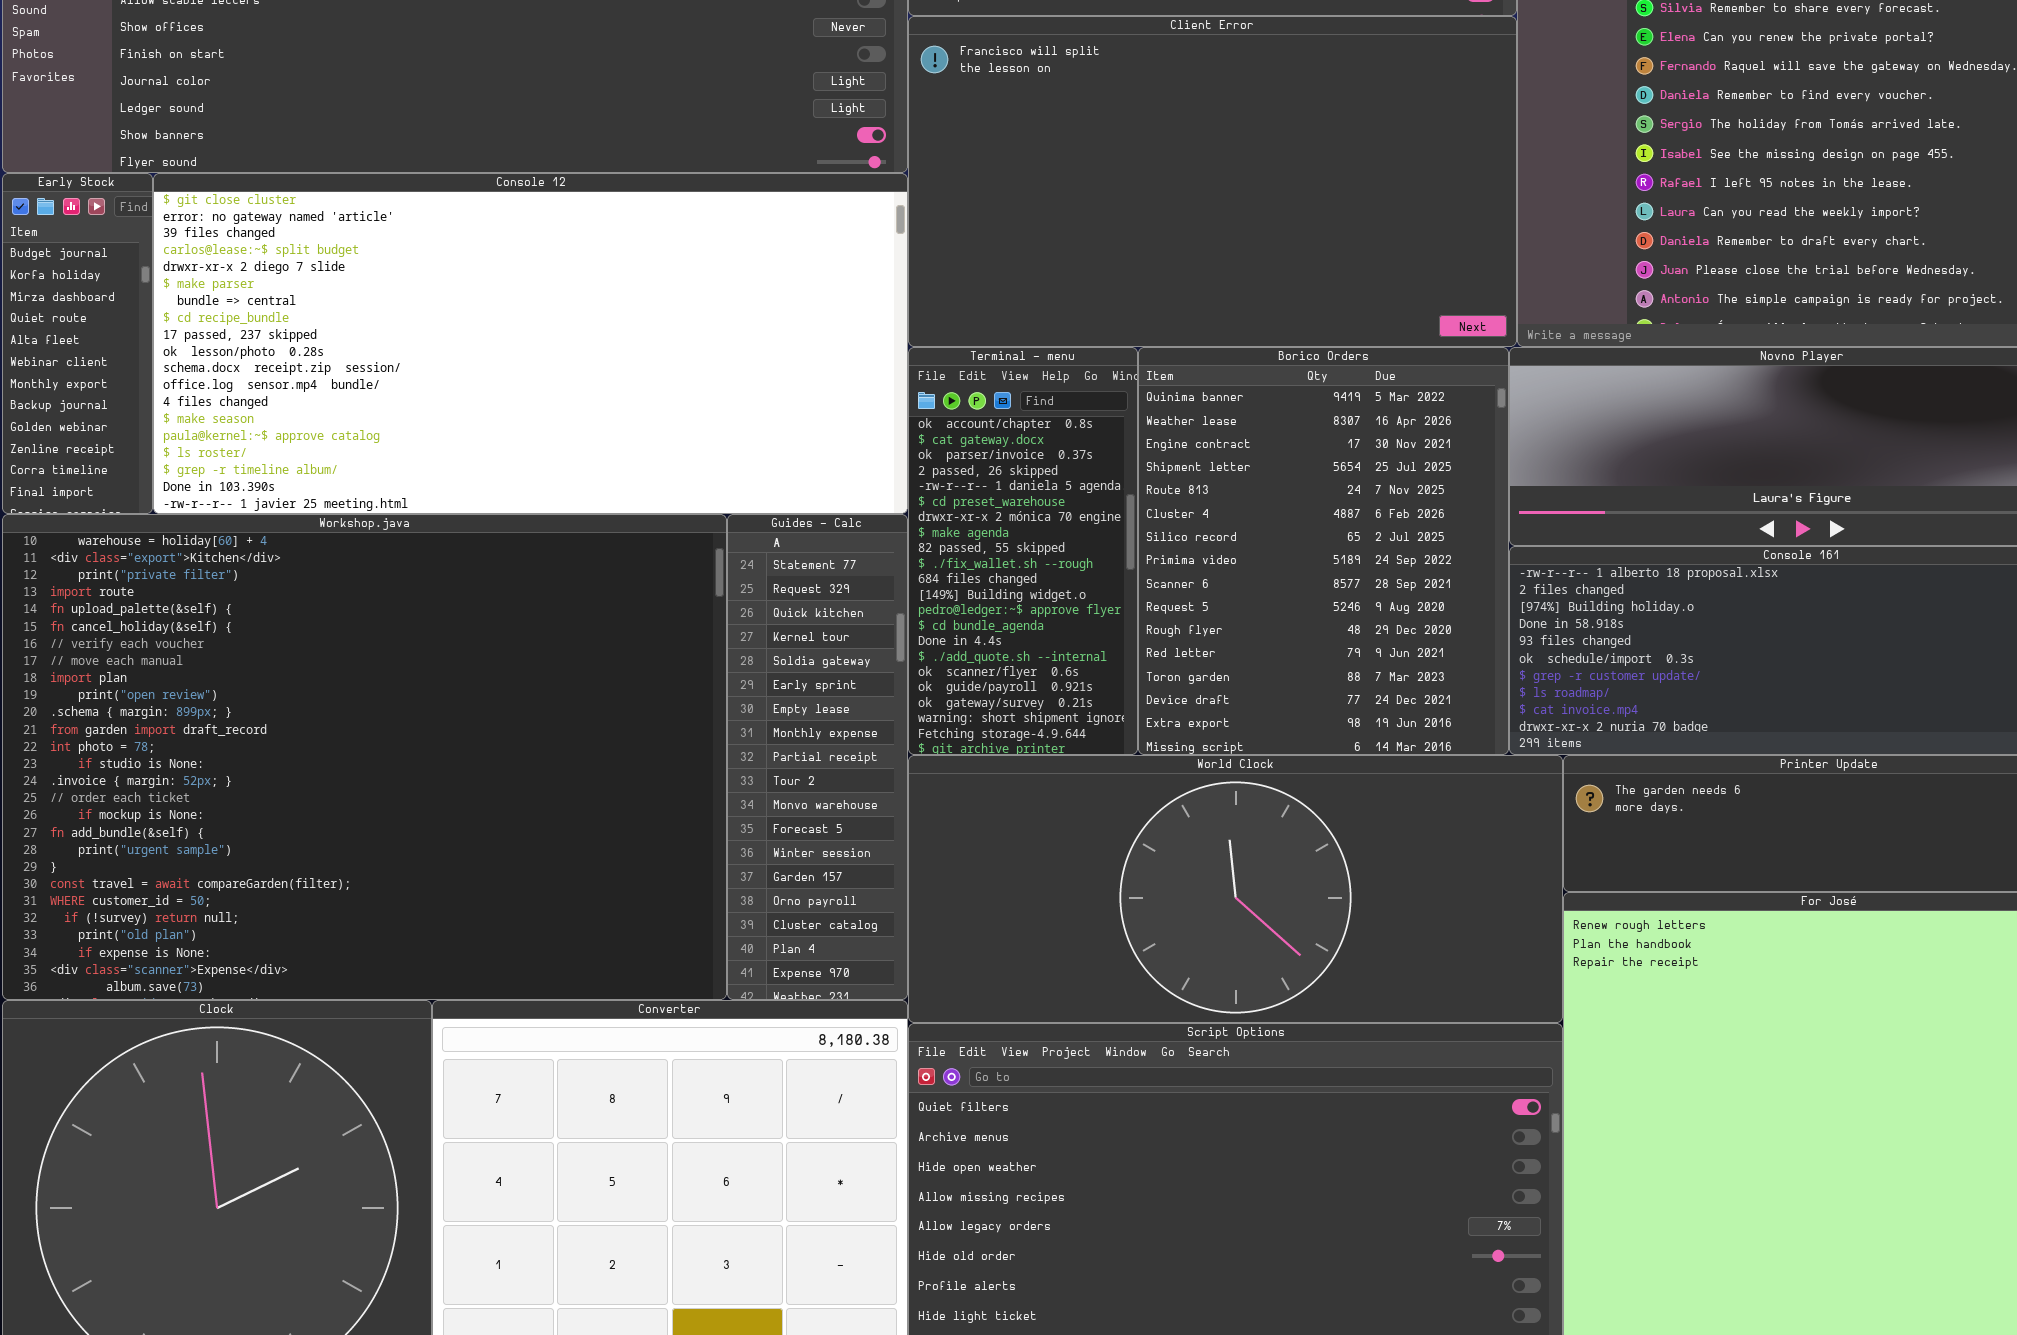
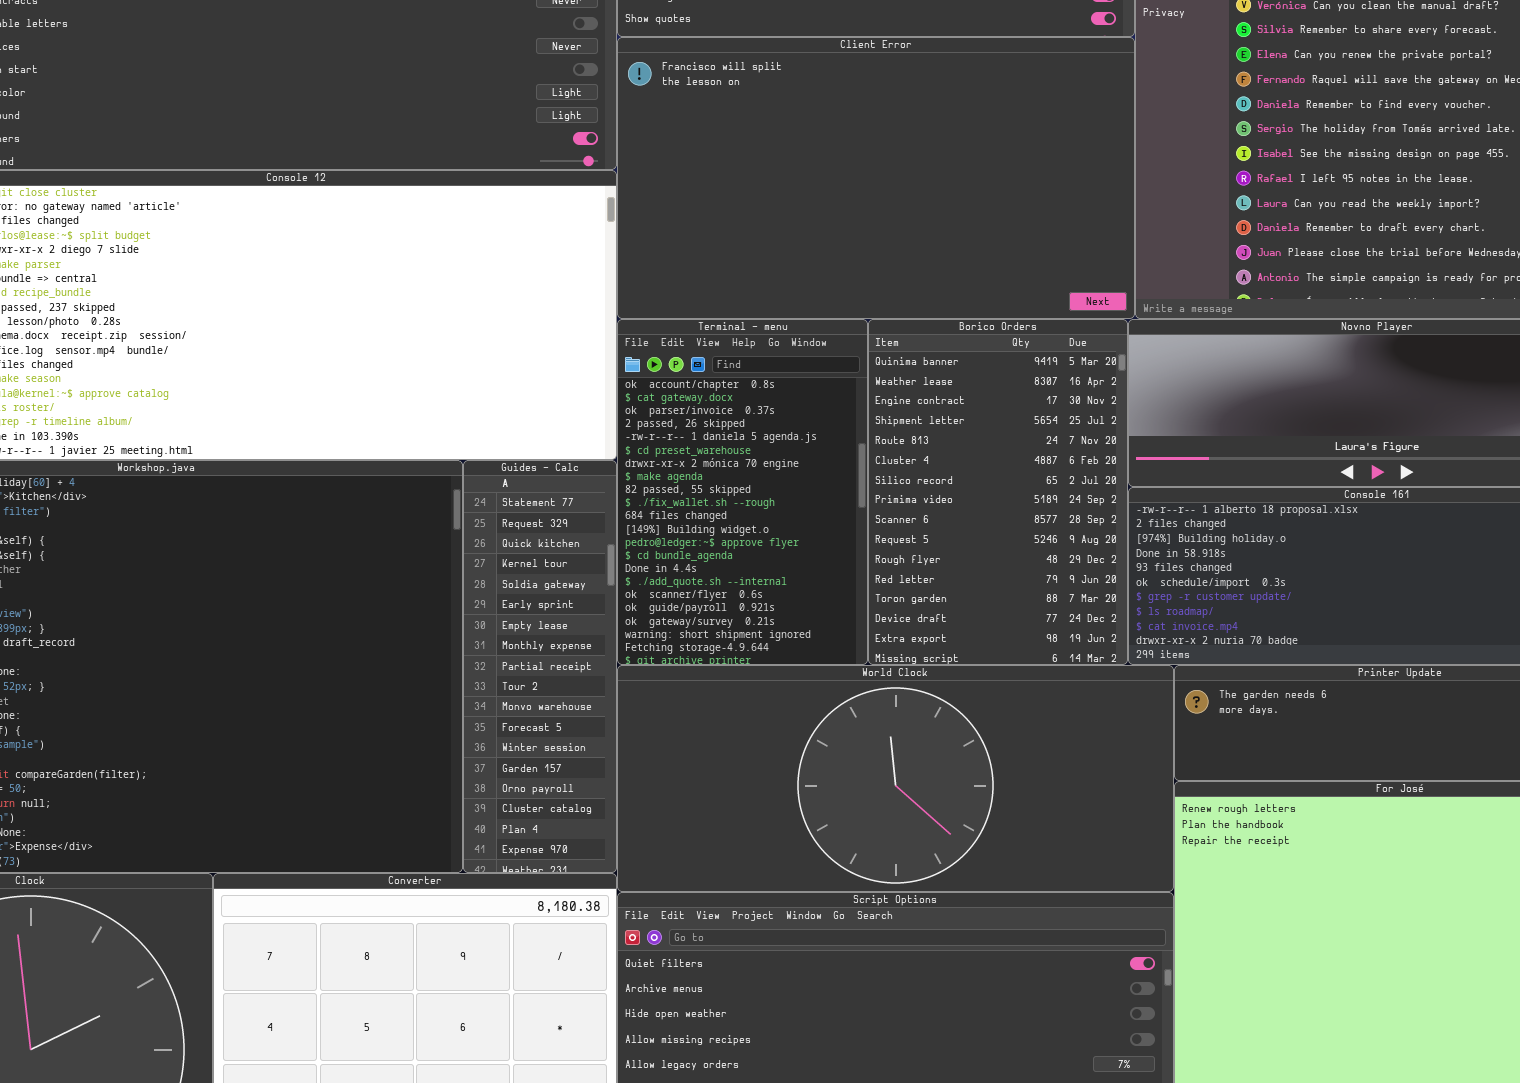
Terminal - menu: [908,347,1138,755] -> [617,319,868,665], resized
Borico Orders: [1138,347,1509,755] -> [868,319,1128,665], resized

